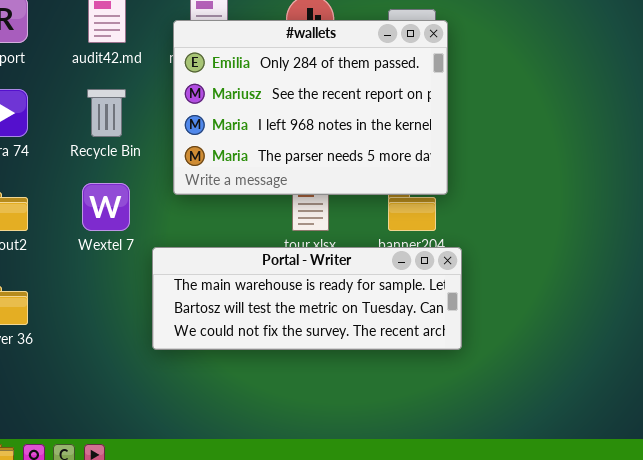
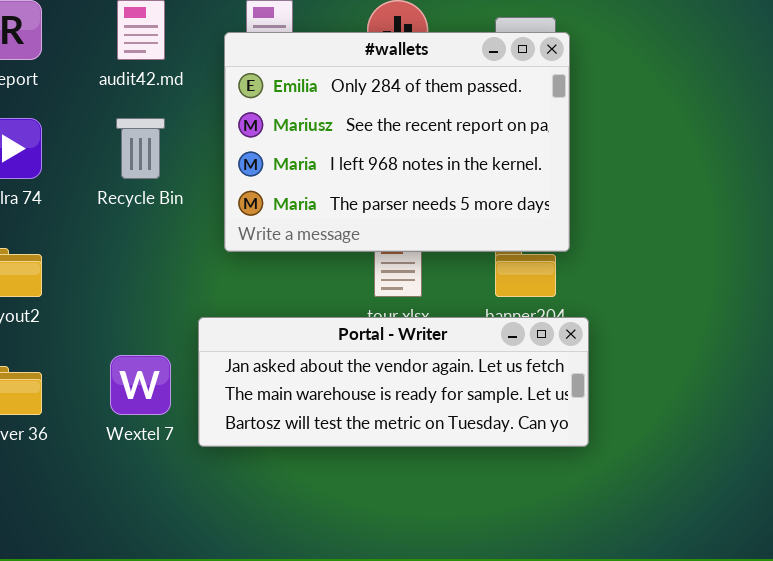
Wextel 7: [82,183,130,231] -> [110,355,171,415], moved
Portal - Writer: [152,247,462,350] -> [198,317,589,447], scrolled up 1 row

